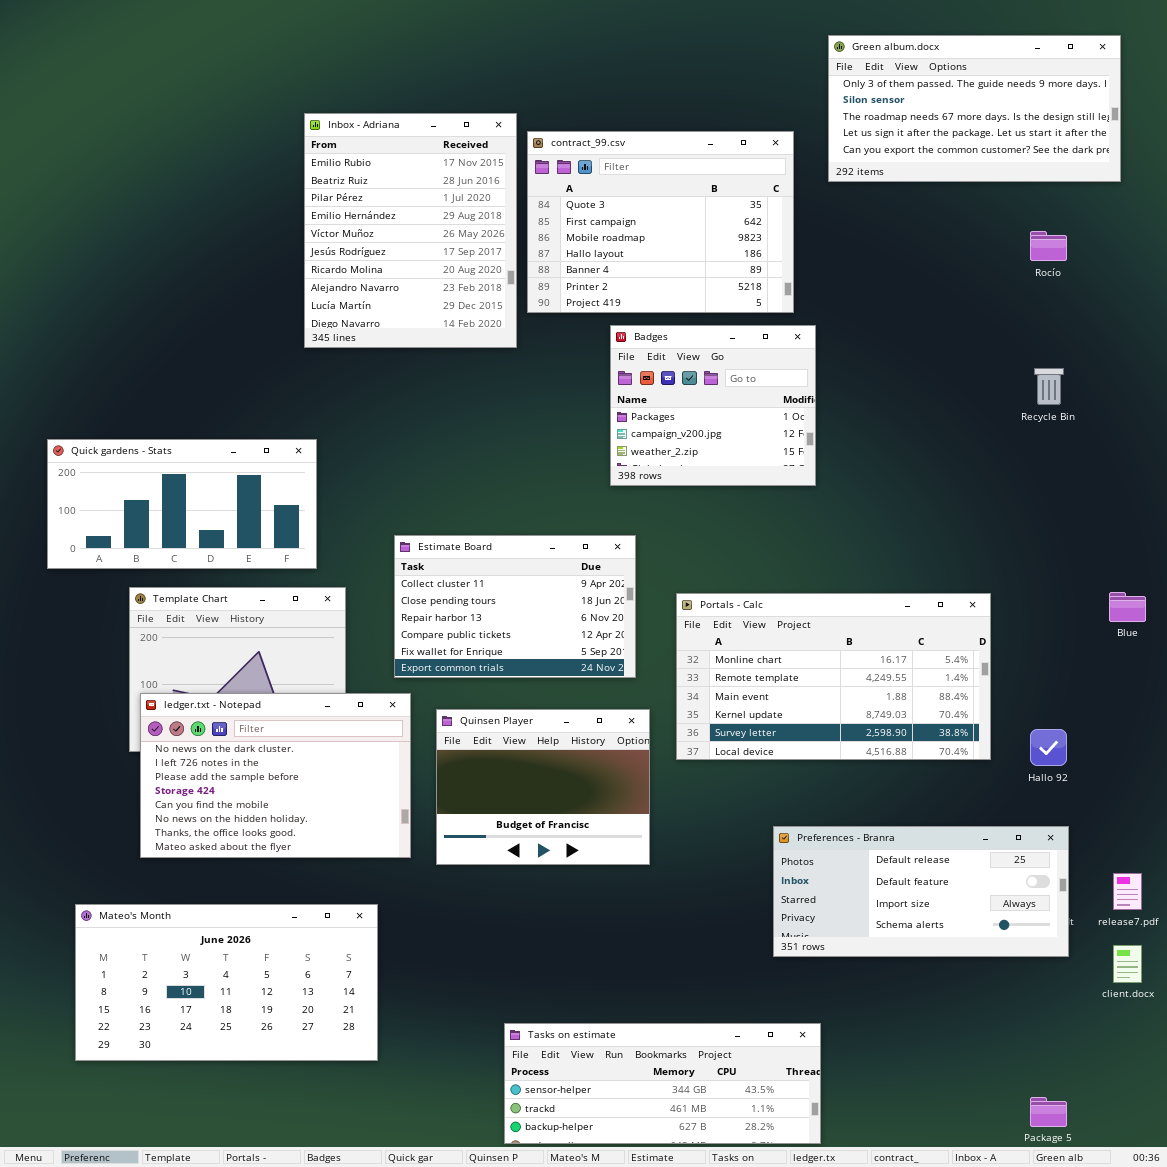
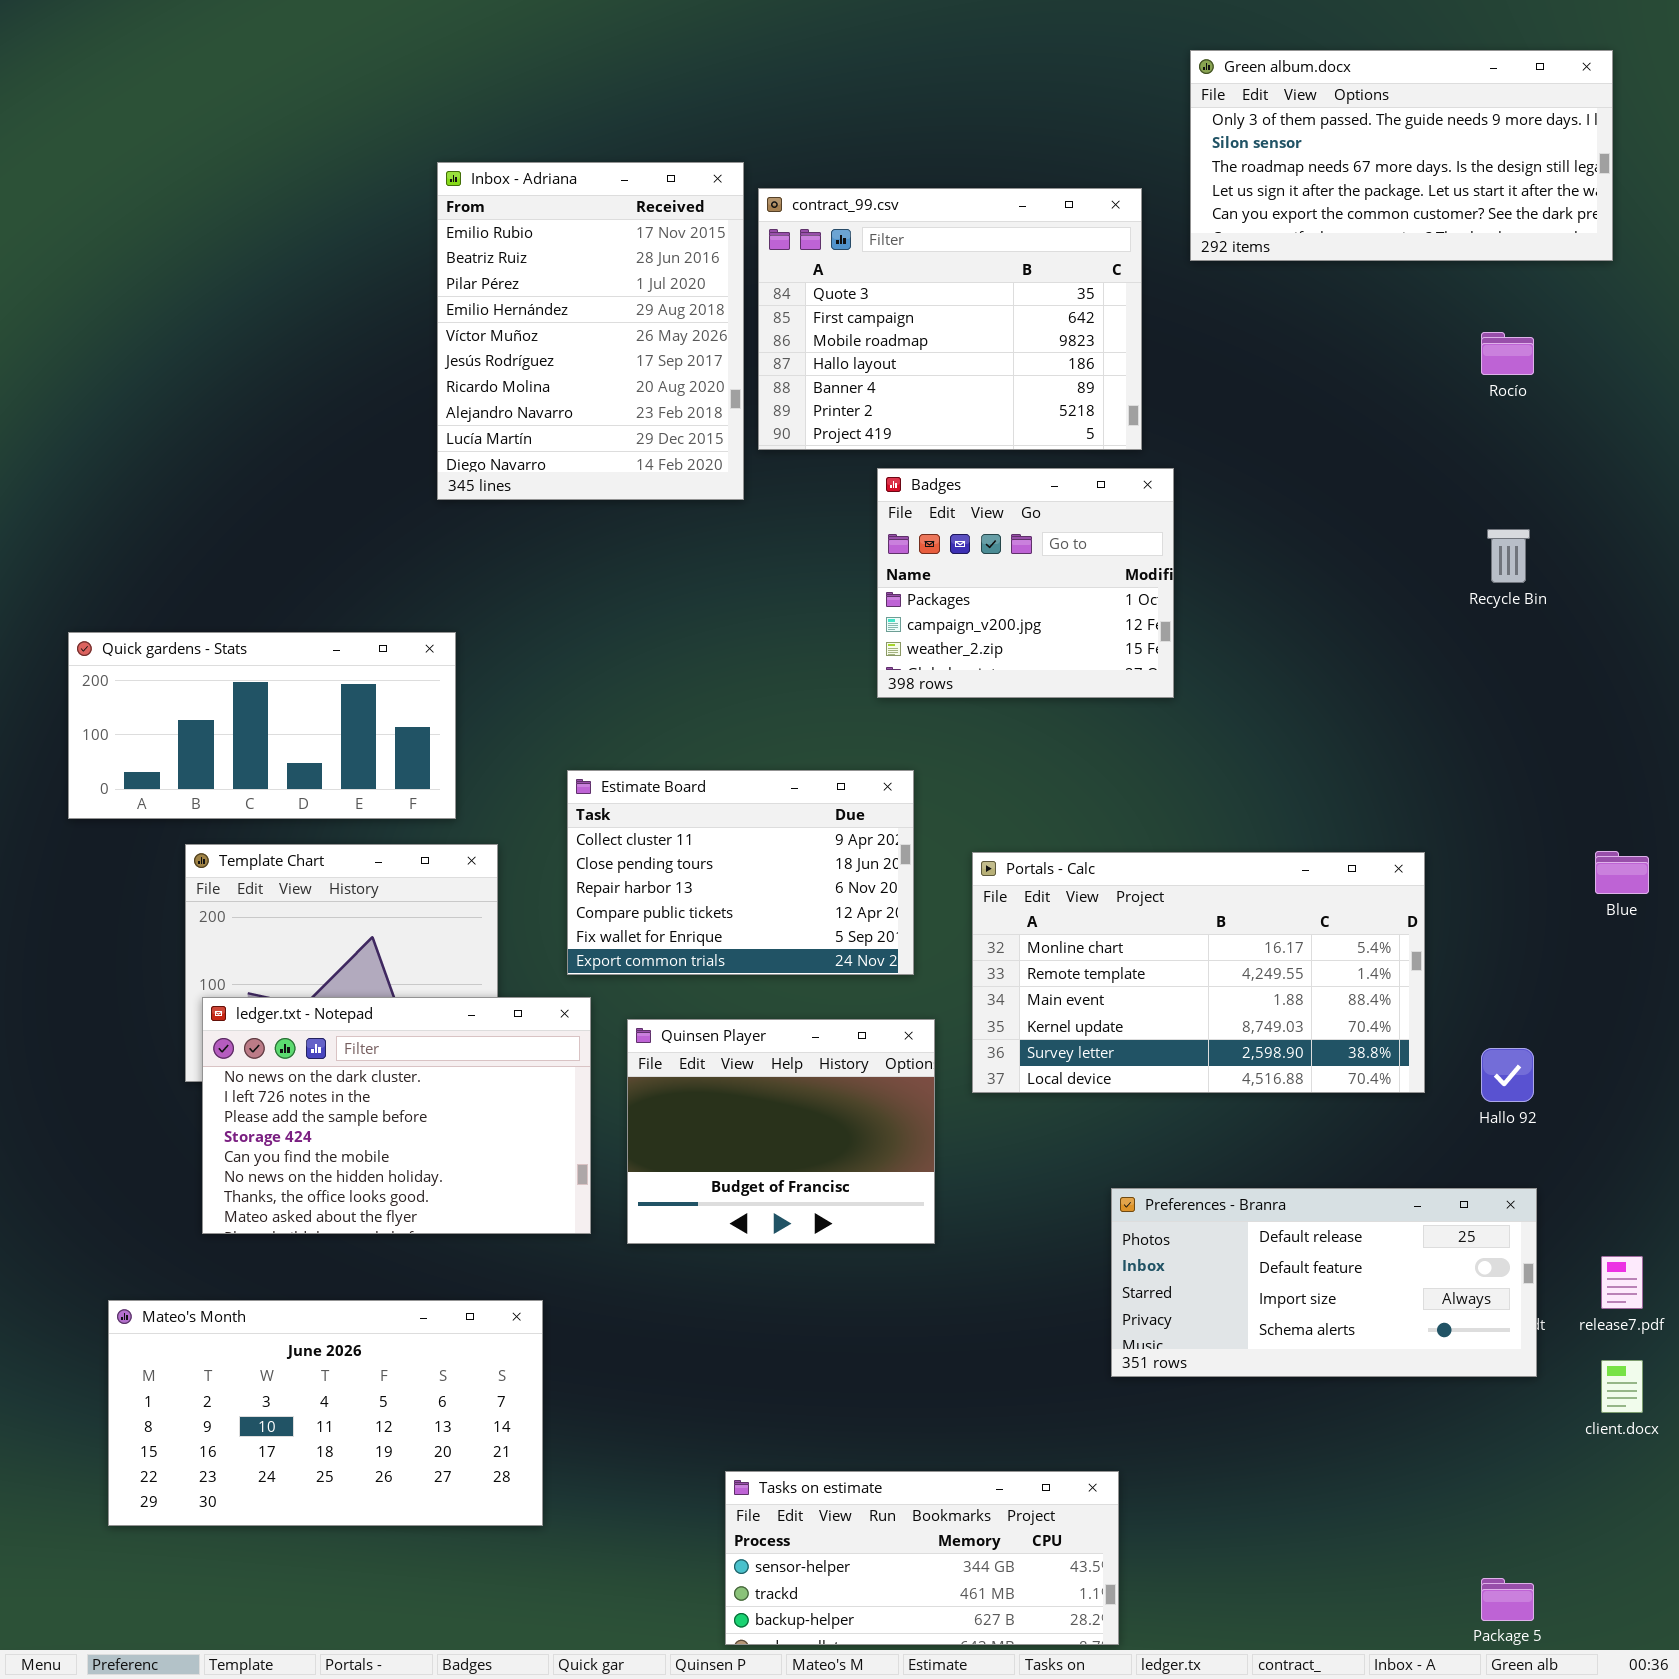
Tasks on estimate: [504,1023,821,1144] -> [725,1471,1119,1645], resized

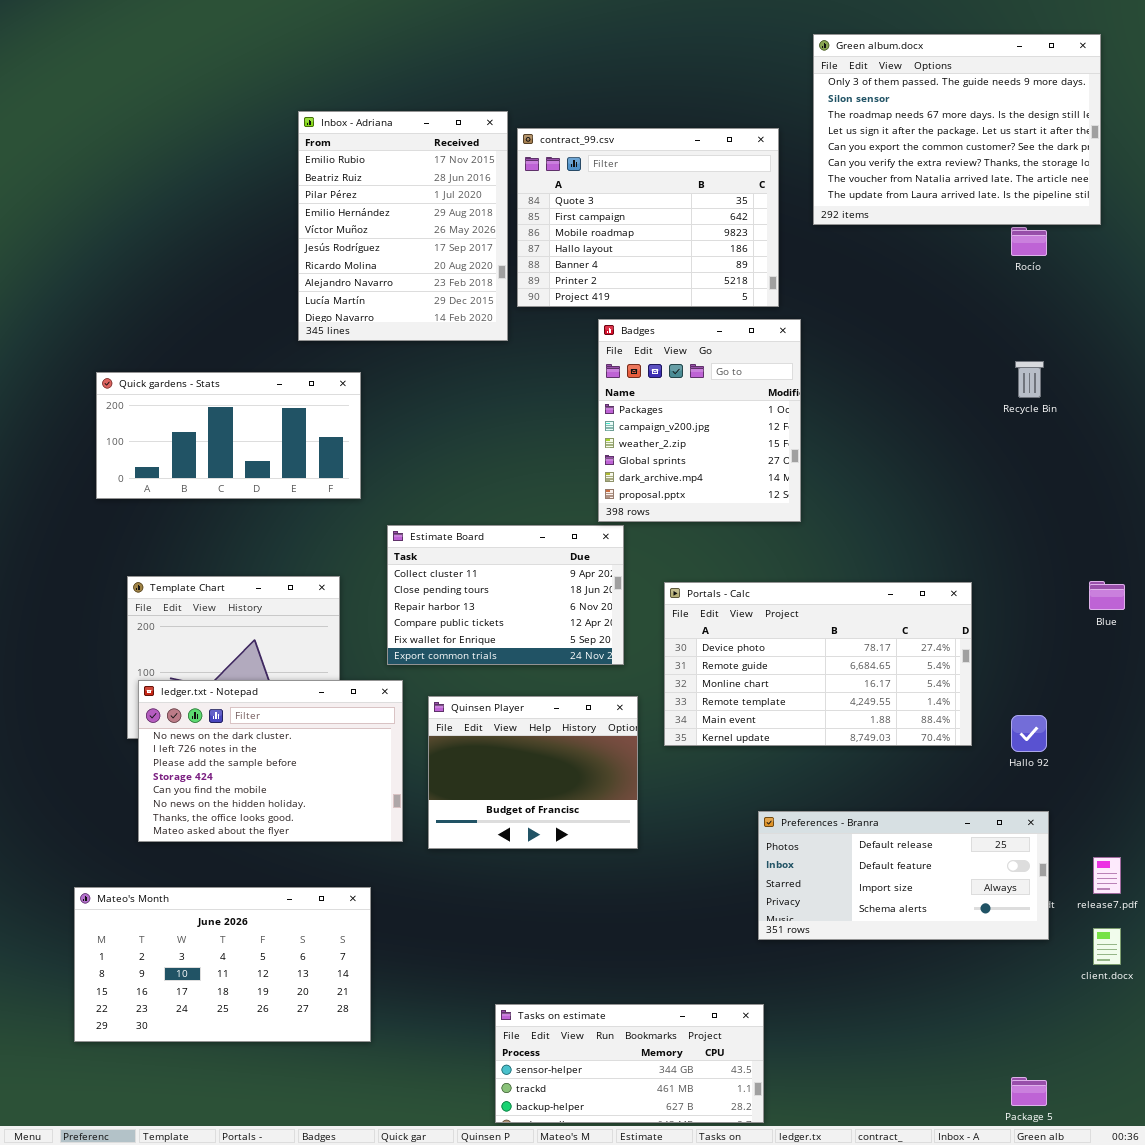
Green album.docx: [1190,50,1613,261] -> [813,34,1101,225], resized
Badges: [877,468,1174,698] -> [598,319,801,522], resized
Quick gardens - Stats: [68,632,456,819] -> [96,372,361,499], moved
Portals - Calc: [972,852,1425,1093] -> [664,582,972,746], scrolled up 2 rows

